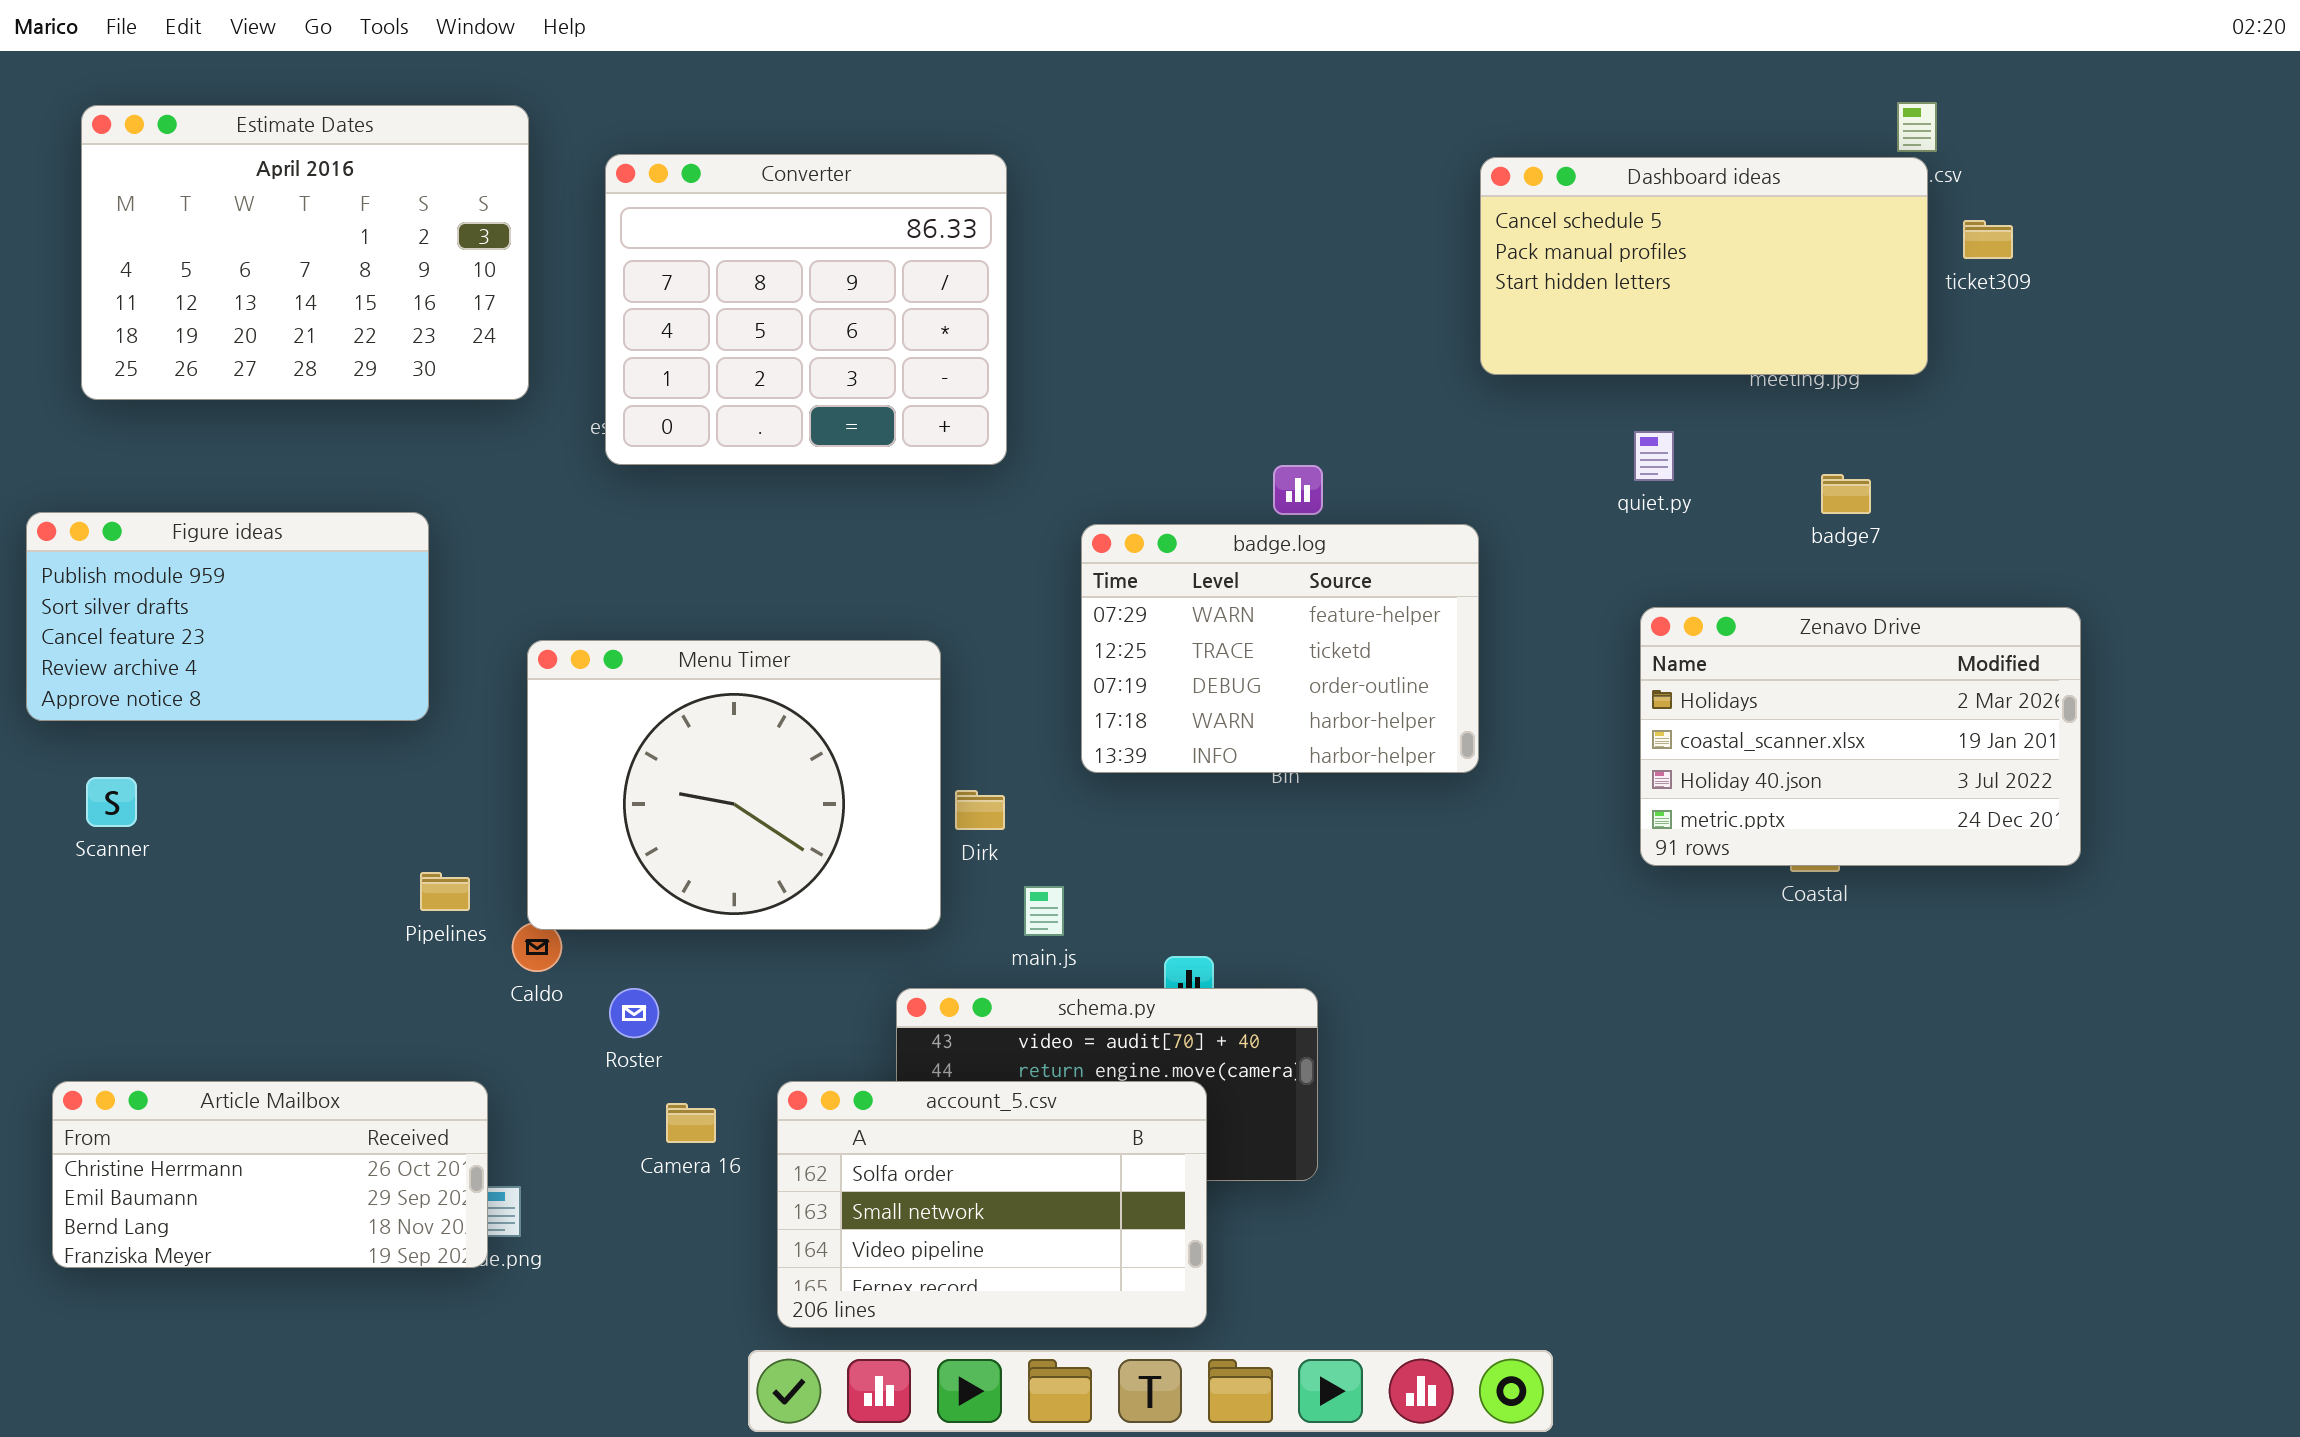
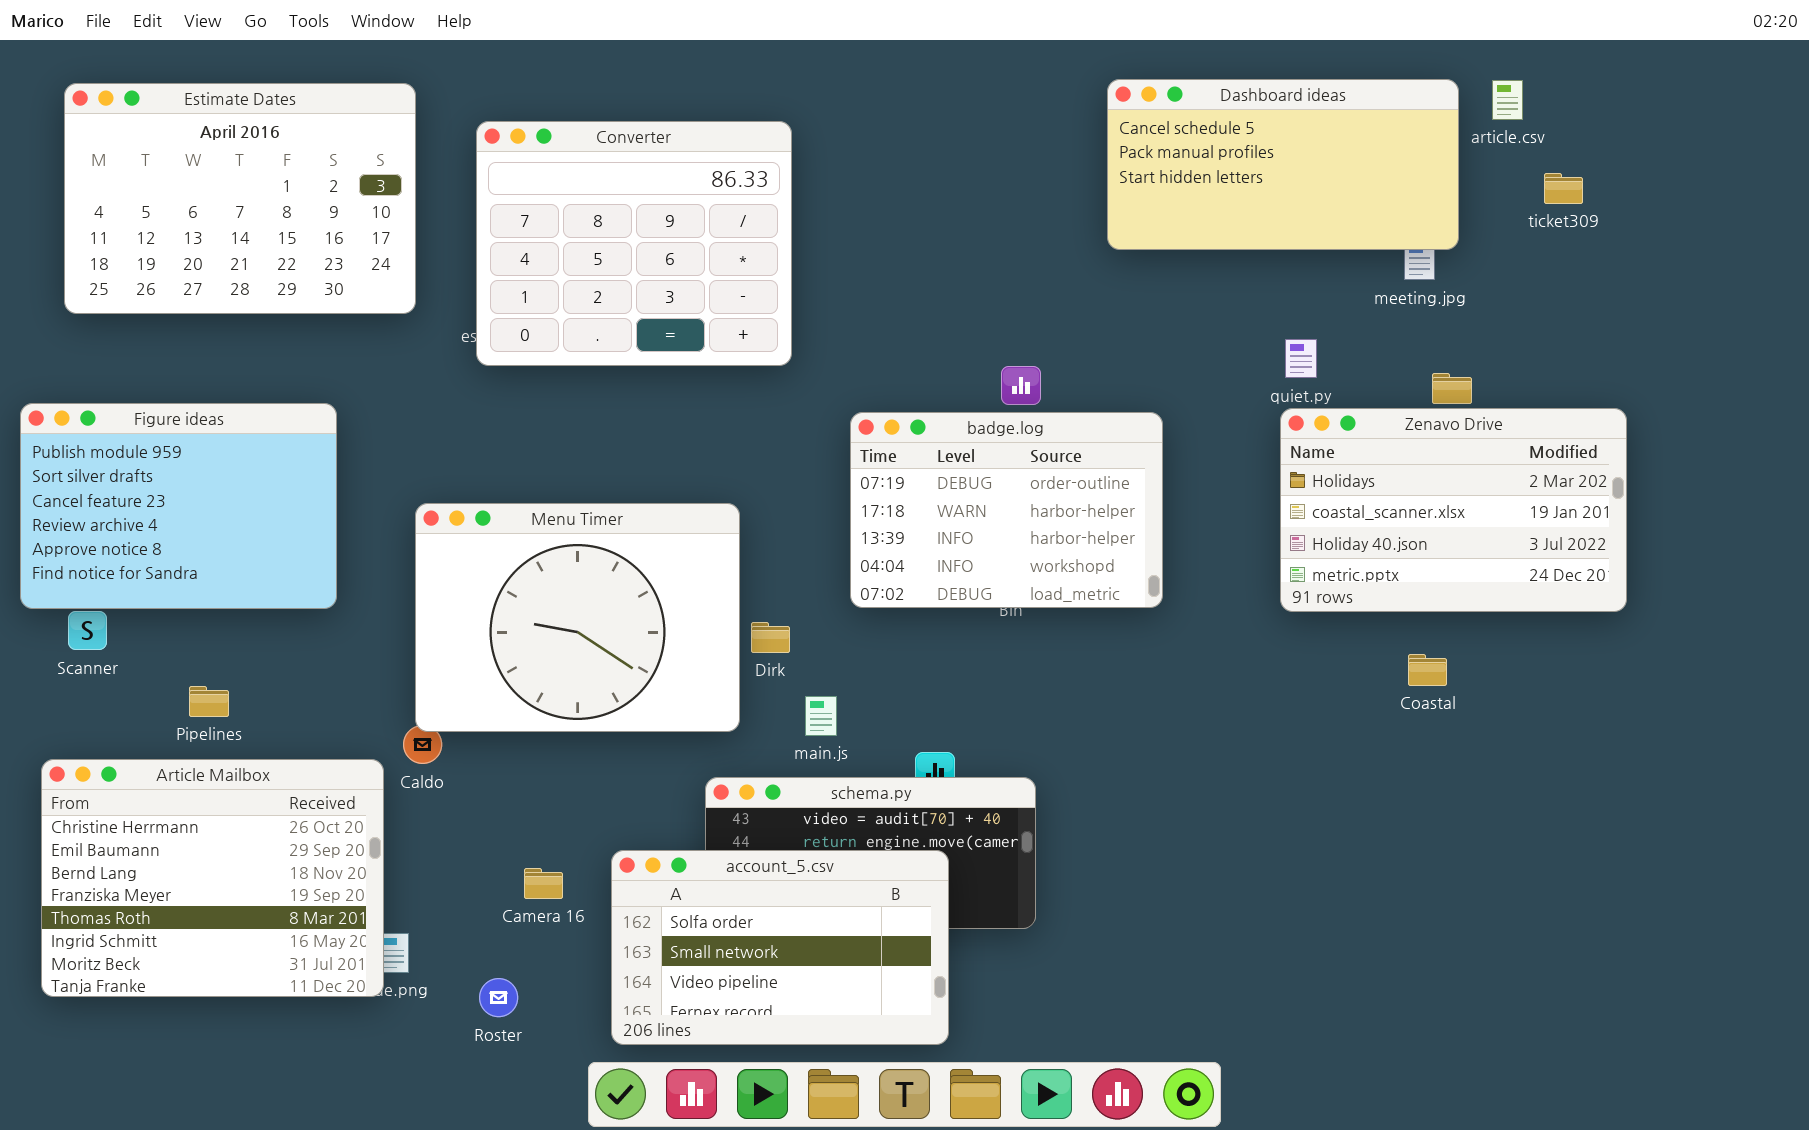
Dashboard ideas: [1480,157,1928,375] -> [1107,79,1459,250], moved
Figure ideas: [26,512,429,721] -> [20,403,337,609], resized
badge.log: [1081,524,1479,773] -> [850,412,1163,608], scrolled down 2 rows
Zenavo Drive: [1640,607,2081,866] -> [1280,408,1627,612], moved
Pipelines: [420,872,470,911] -> [189,686,229,717], moved
Roster: [609,988,659,1038] -> [479,978,518,1017], moved
Article Mailbox: [52,1081,488,1268] -> [41,759,384,997], resized

